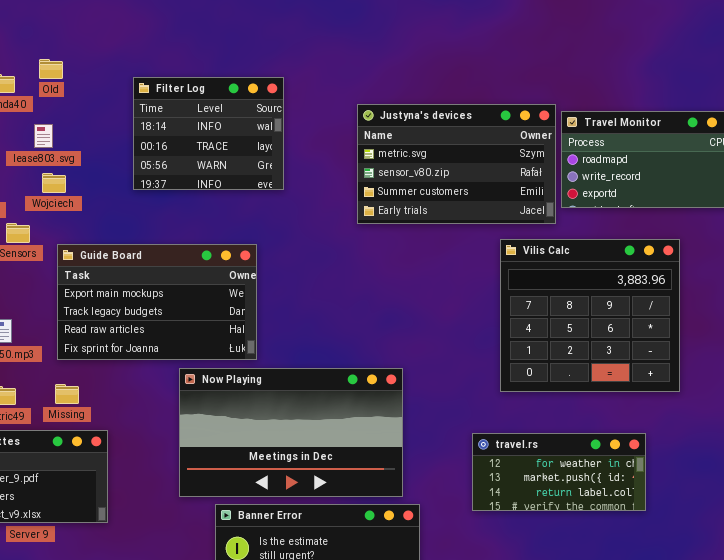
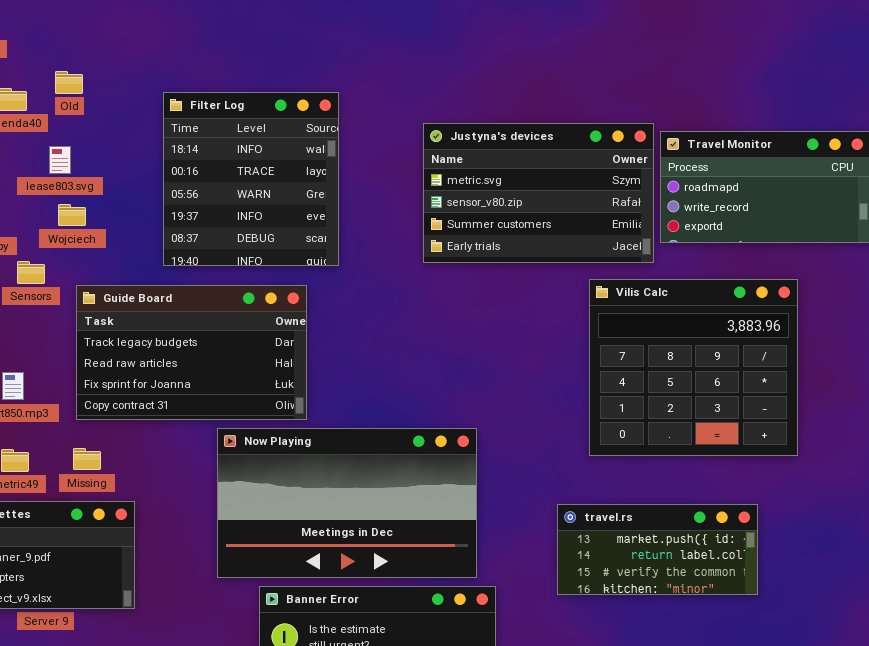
Filter Log: [133,77,284,190] -> [163,92,339,266], resized
Guide Board: [57,244,257,360] -> [76,285,307,420], scrolled down 1 row
travel.rs: [472,433,646,511] -> [557,504,758,595], scrolled down 1 row

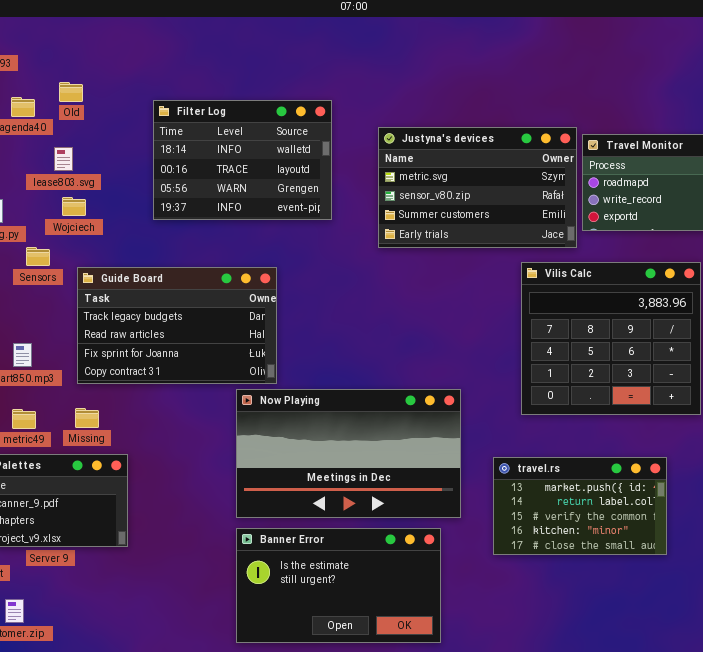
Filter Log: [163,92,339,266] -> [153,100,332,220], resized
Now Playing: [217,428,477,578] -> [236,389,461,518], moved
travel.rs: [557,504,758,595] -> [493,457,667,555], resized

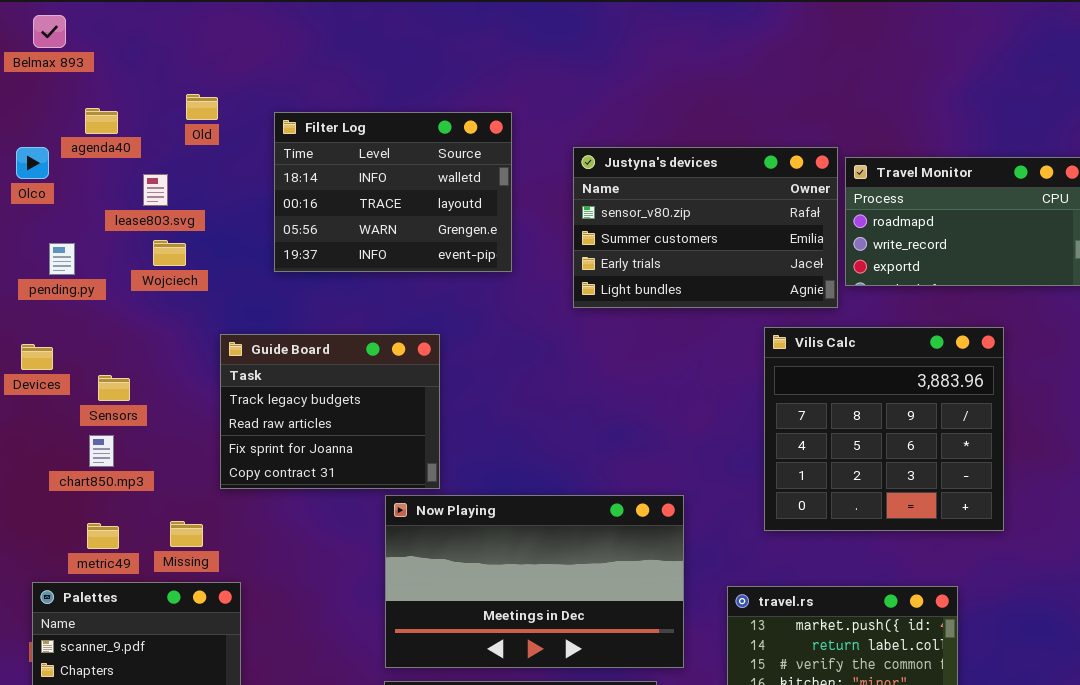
Old: [59,82,83,102] -> [186,94,218,120], moved
Justyna's devices: [378,127,577,248] -> [573,147,838,308], scrolled down 1 row
Sensors: [26,247,50,266] -> [98,375,130,401], moved
Guide Board: [77,267,277,384] -> [220,334,440,489], resized

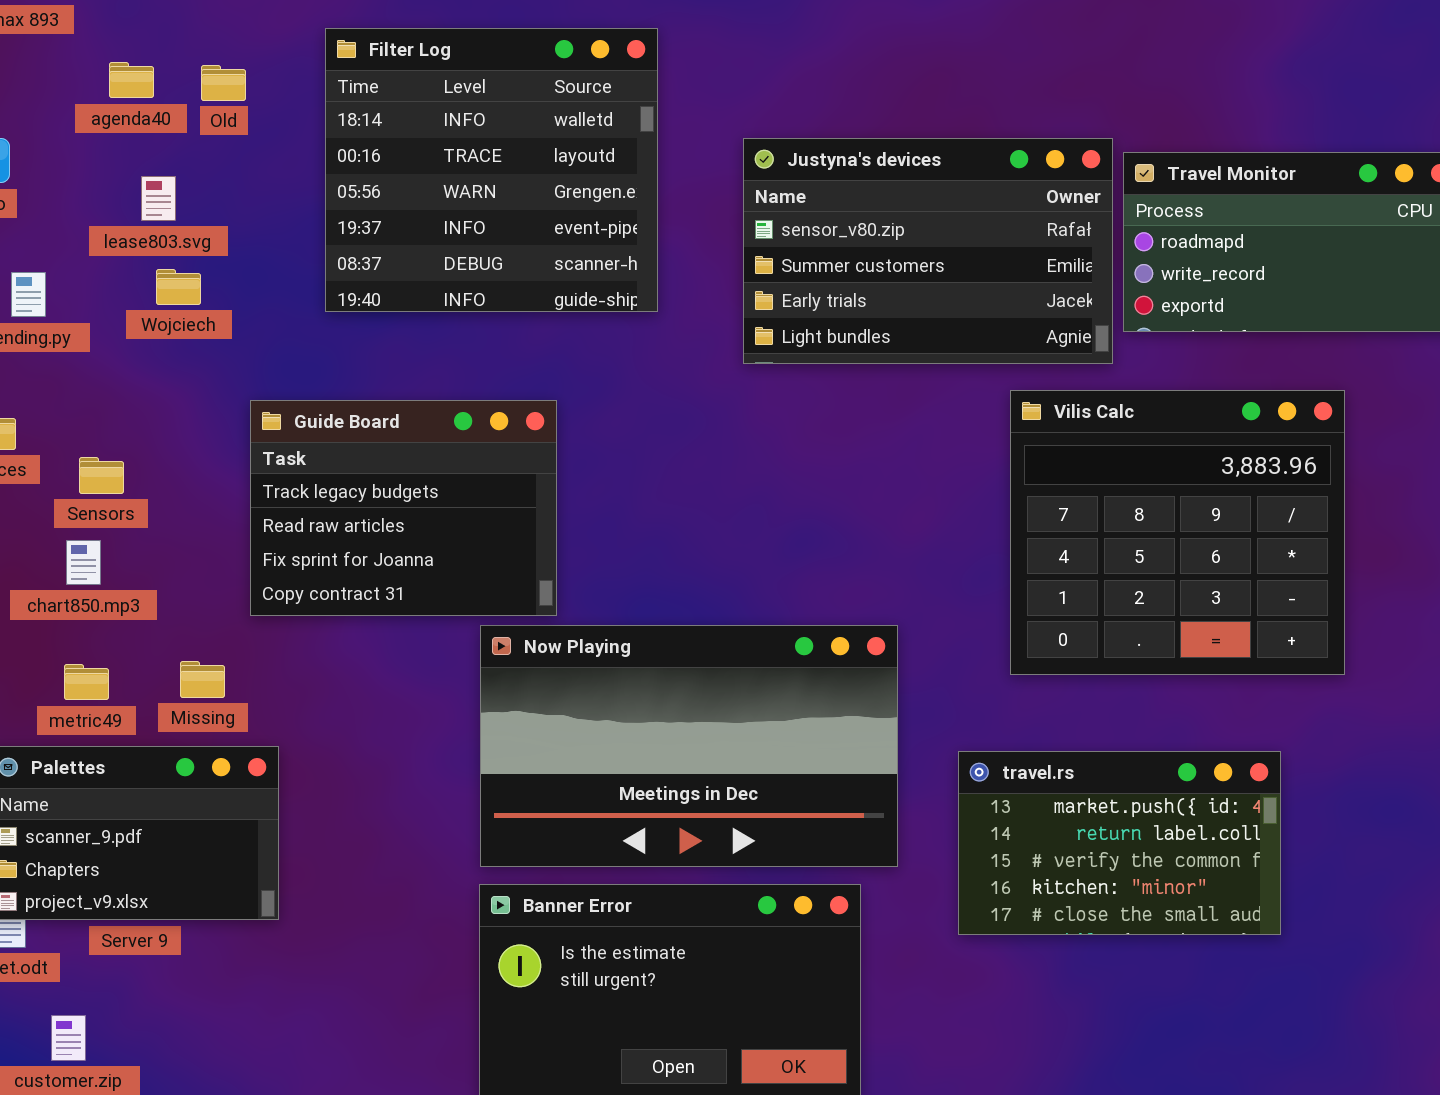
agenda40: [85,108,118,134] -> [109,62,154,98], moved
Filter Log: [274,112,512,272] -> [325,28,658,312], resized

